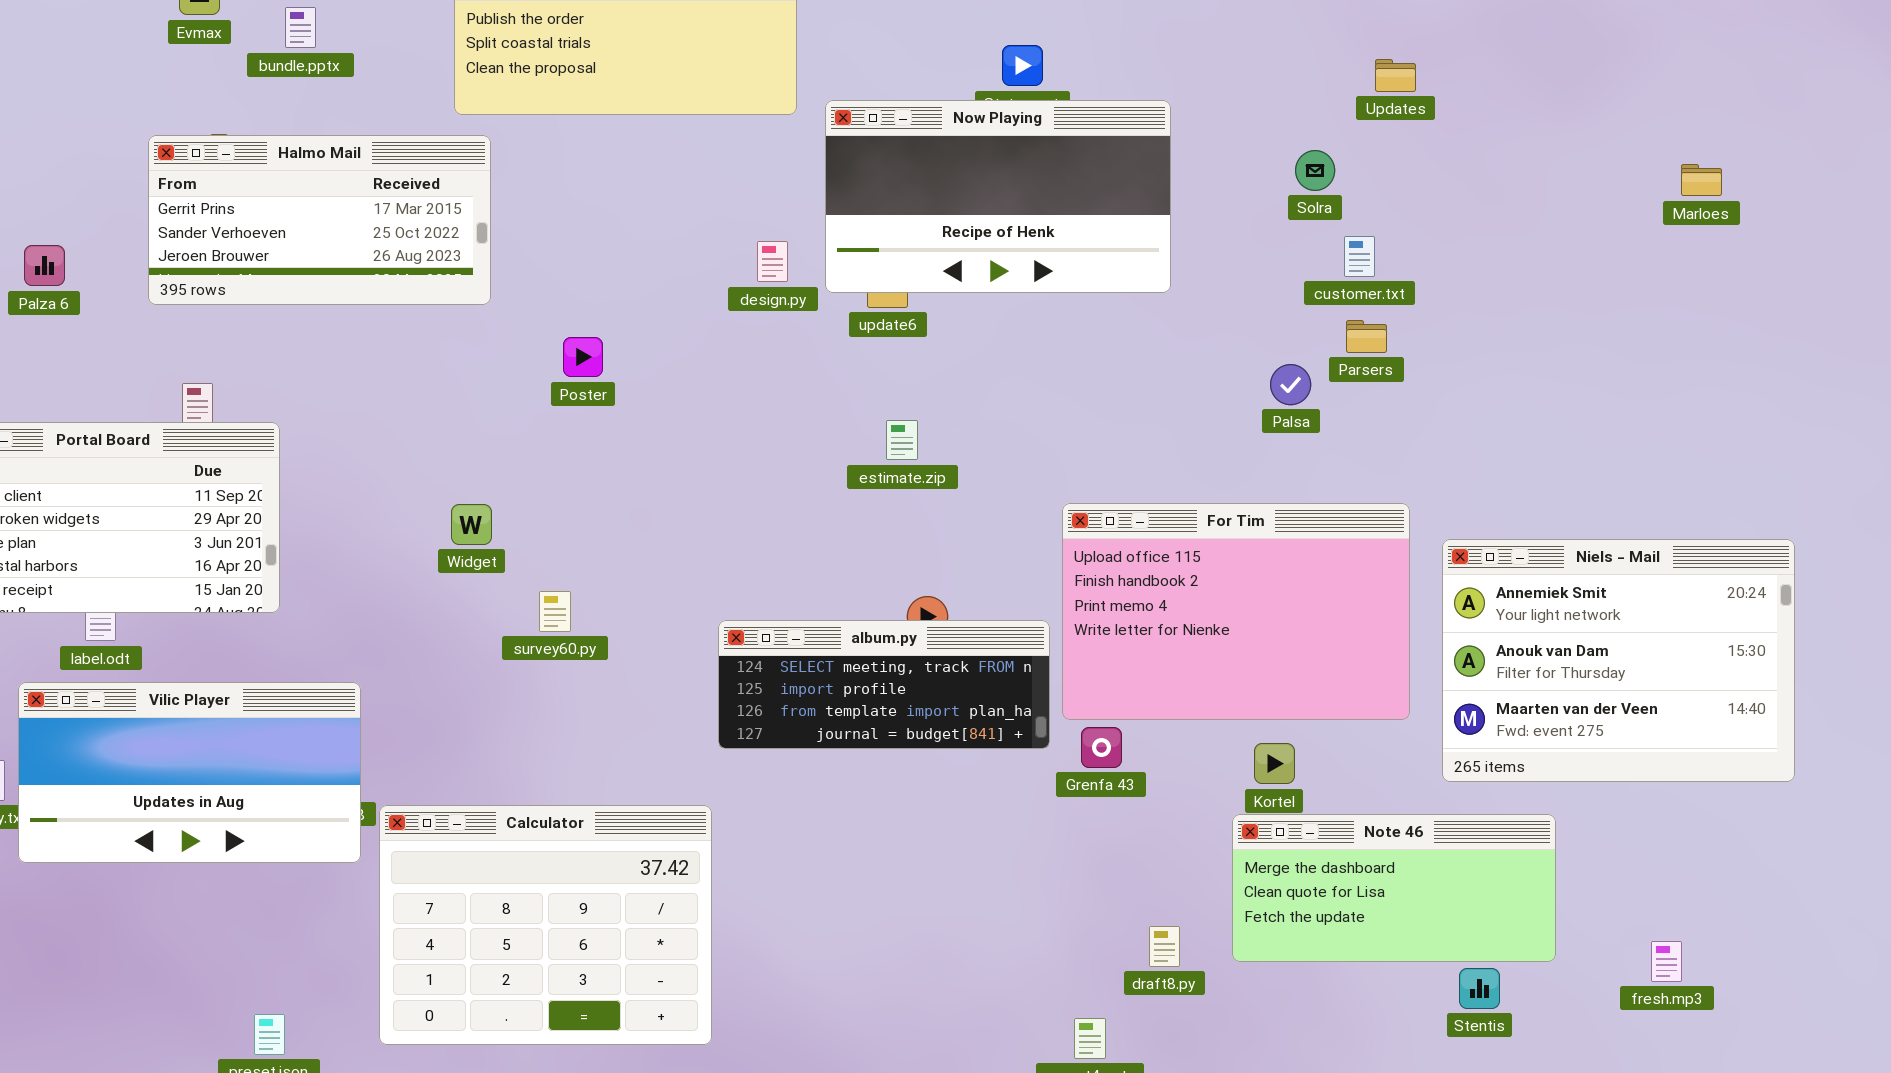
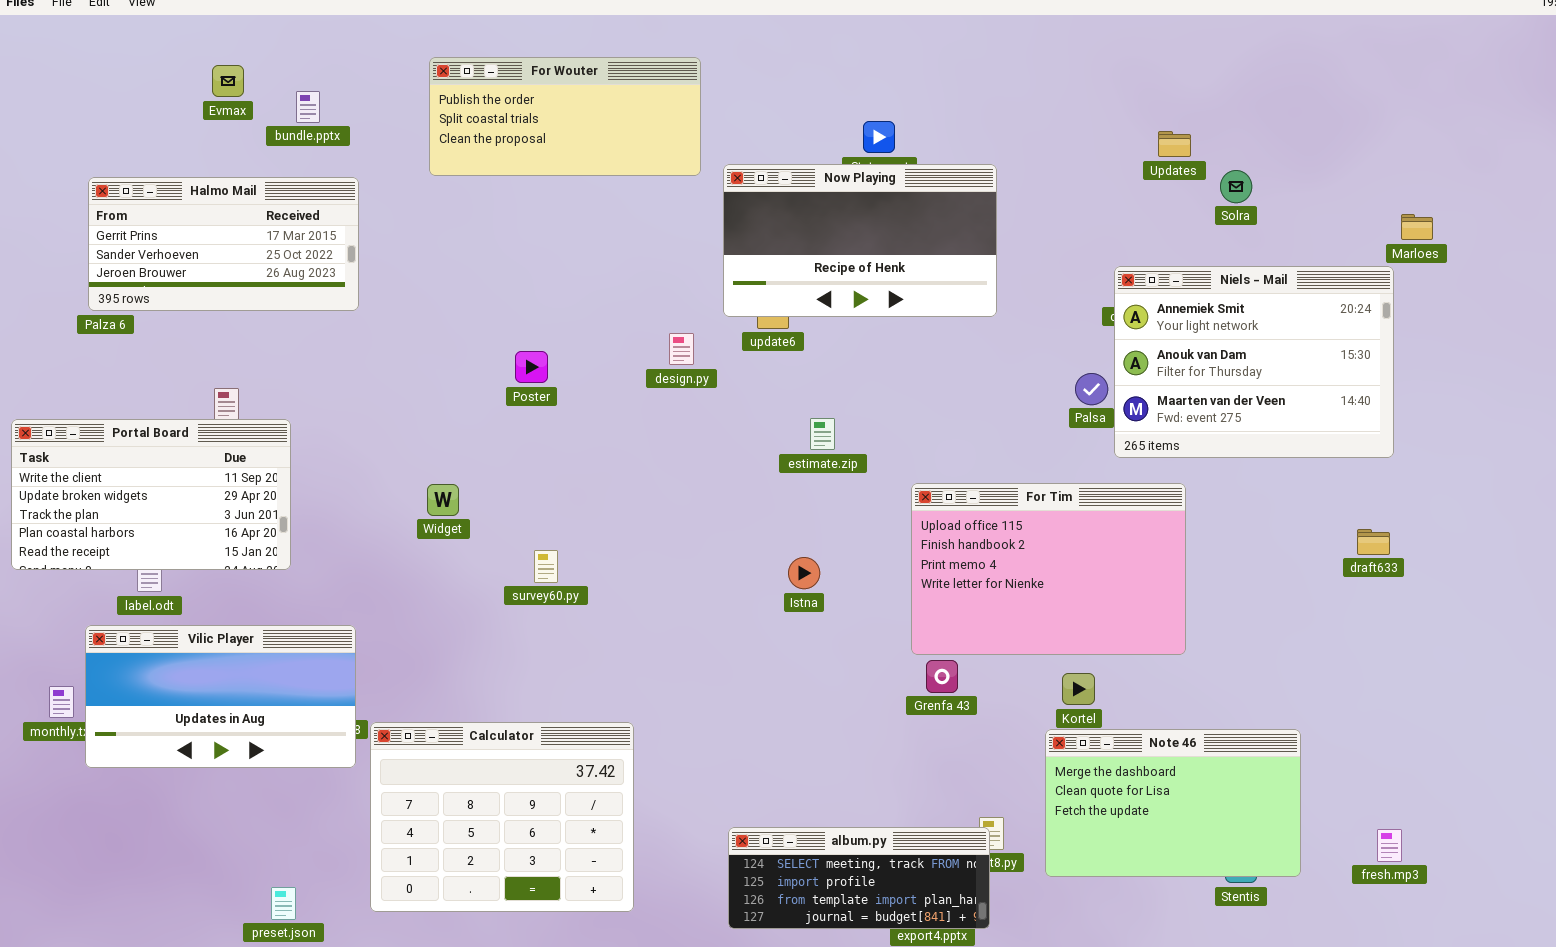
Halmo Mail: [148,135,491,305] -> [88,177,359,311], moved
Solra: [1295,150,1335,191] -> [1220,170,1252,203], moved
design.py: [757,241,788,282] -> [669,333,694,365], moved
estimate.zip: [886,420,918,460] -> [810,418,835,450], moved
Niels - Mail: [1442,539,1795,782] -> [1114,266,1394,458], moved
survey60.py: [539,591,571,632] -> [534,550,558,583], moved
album.py: [718,620,1050,749] -> [728,827,990,929], moved
Note 46: [1232,814,1556,962] -> [1045,729,1301,877], resized

